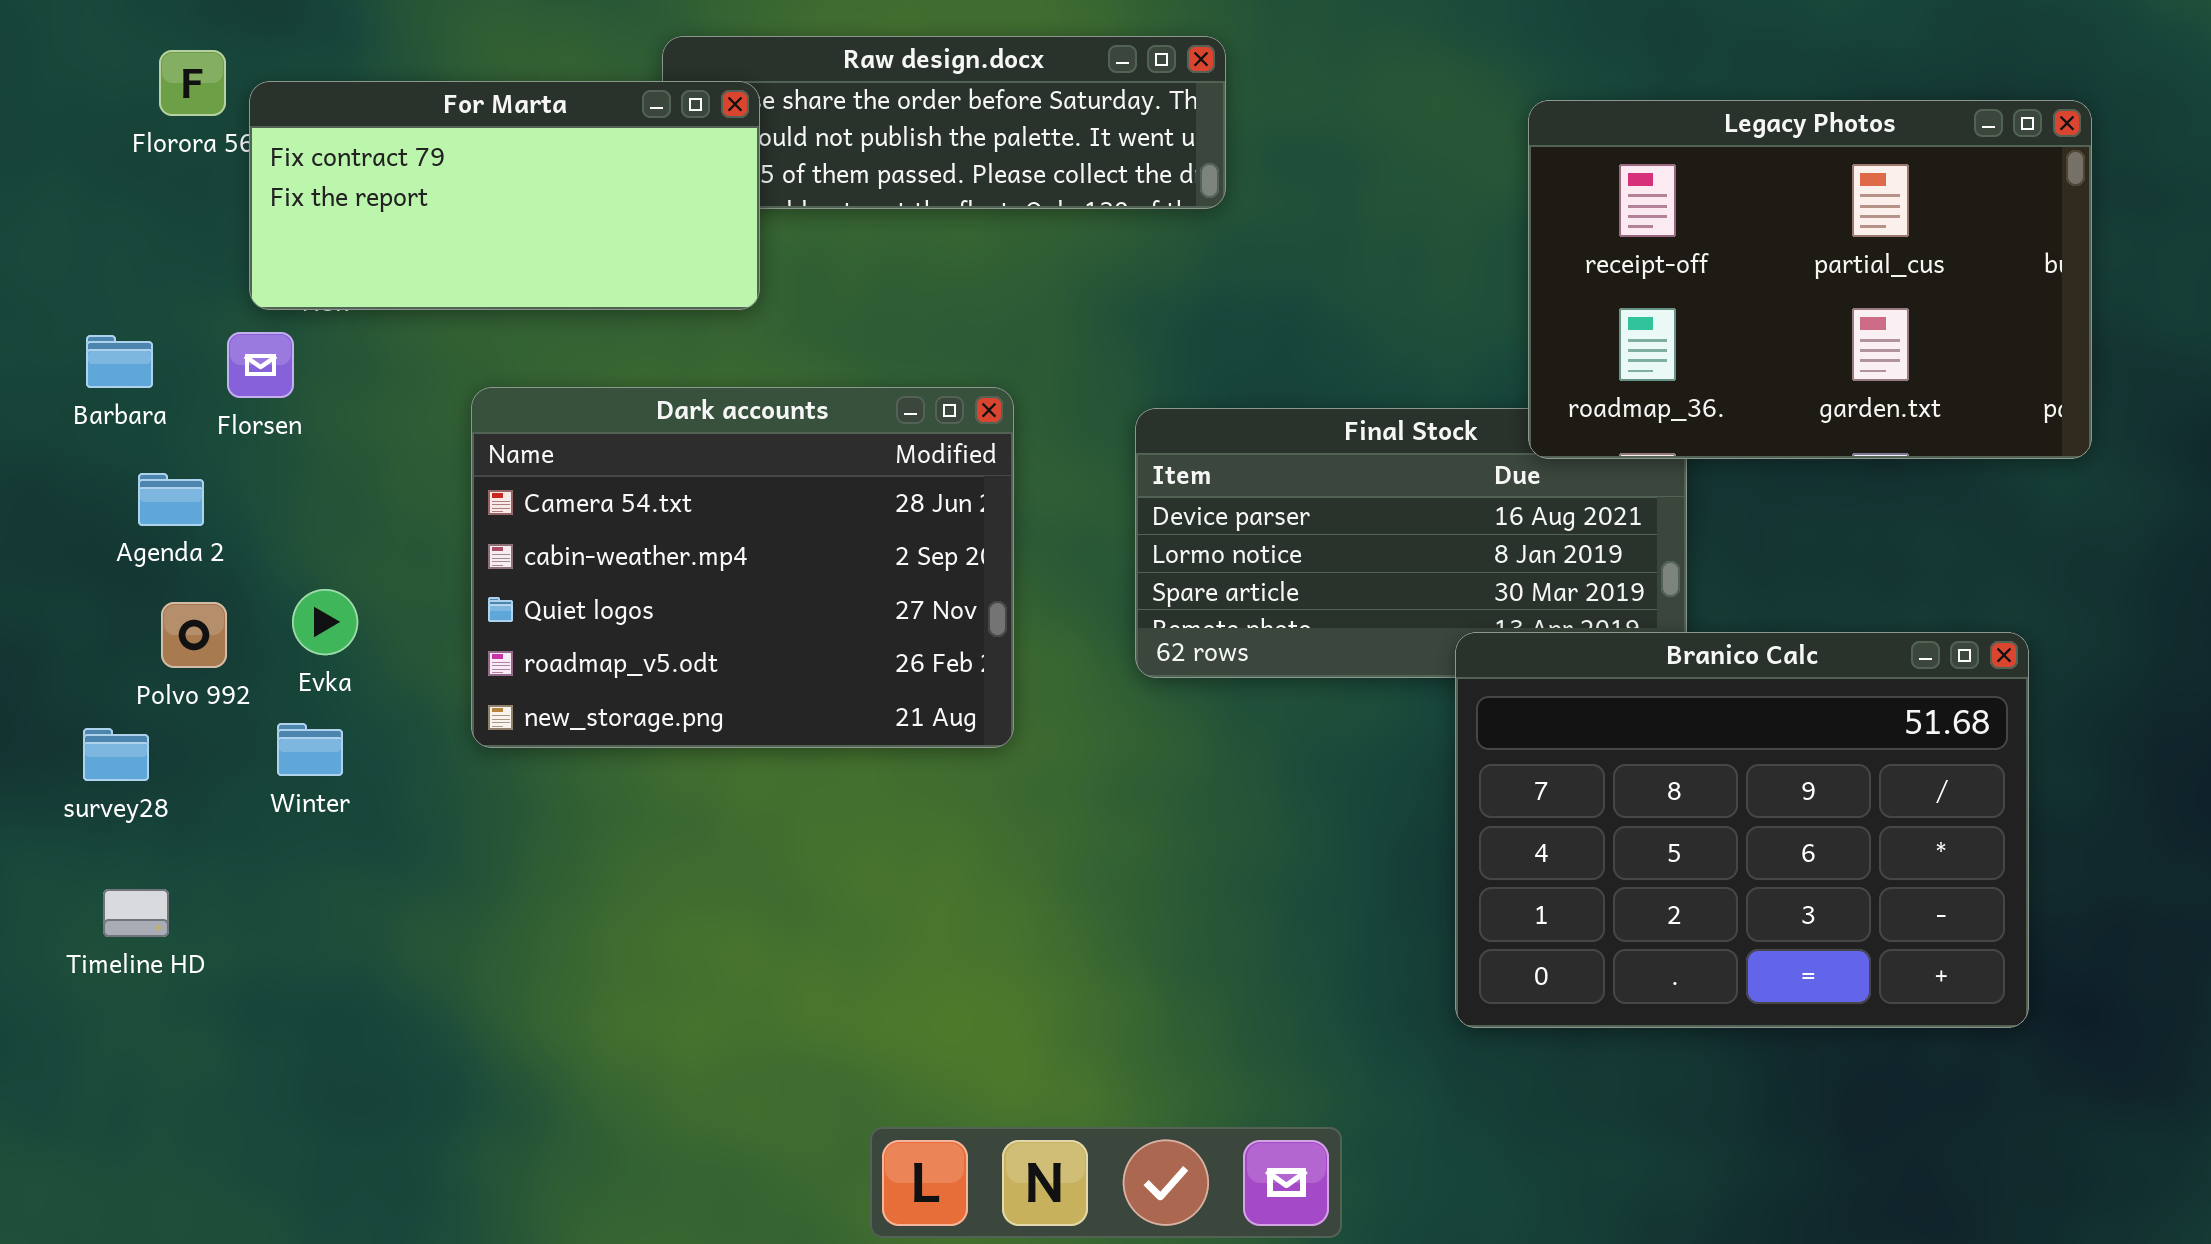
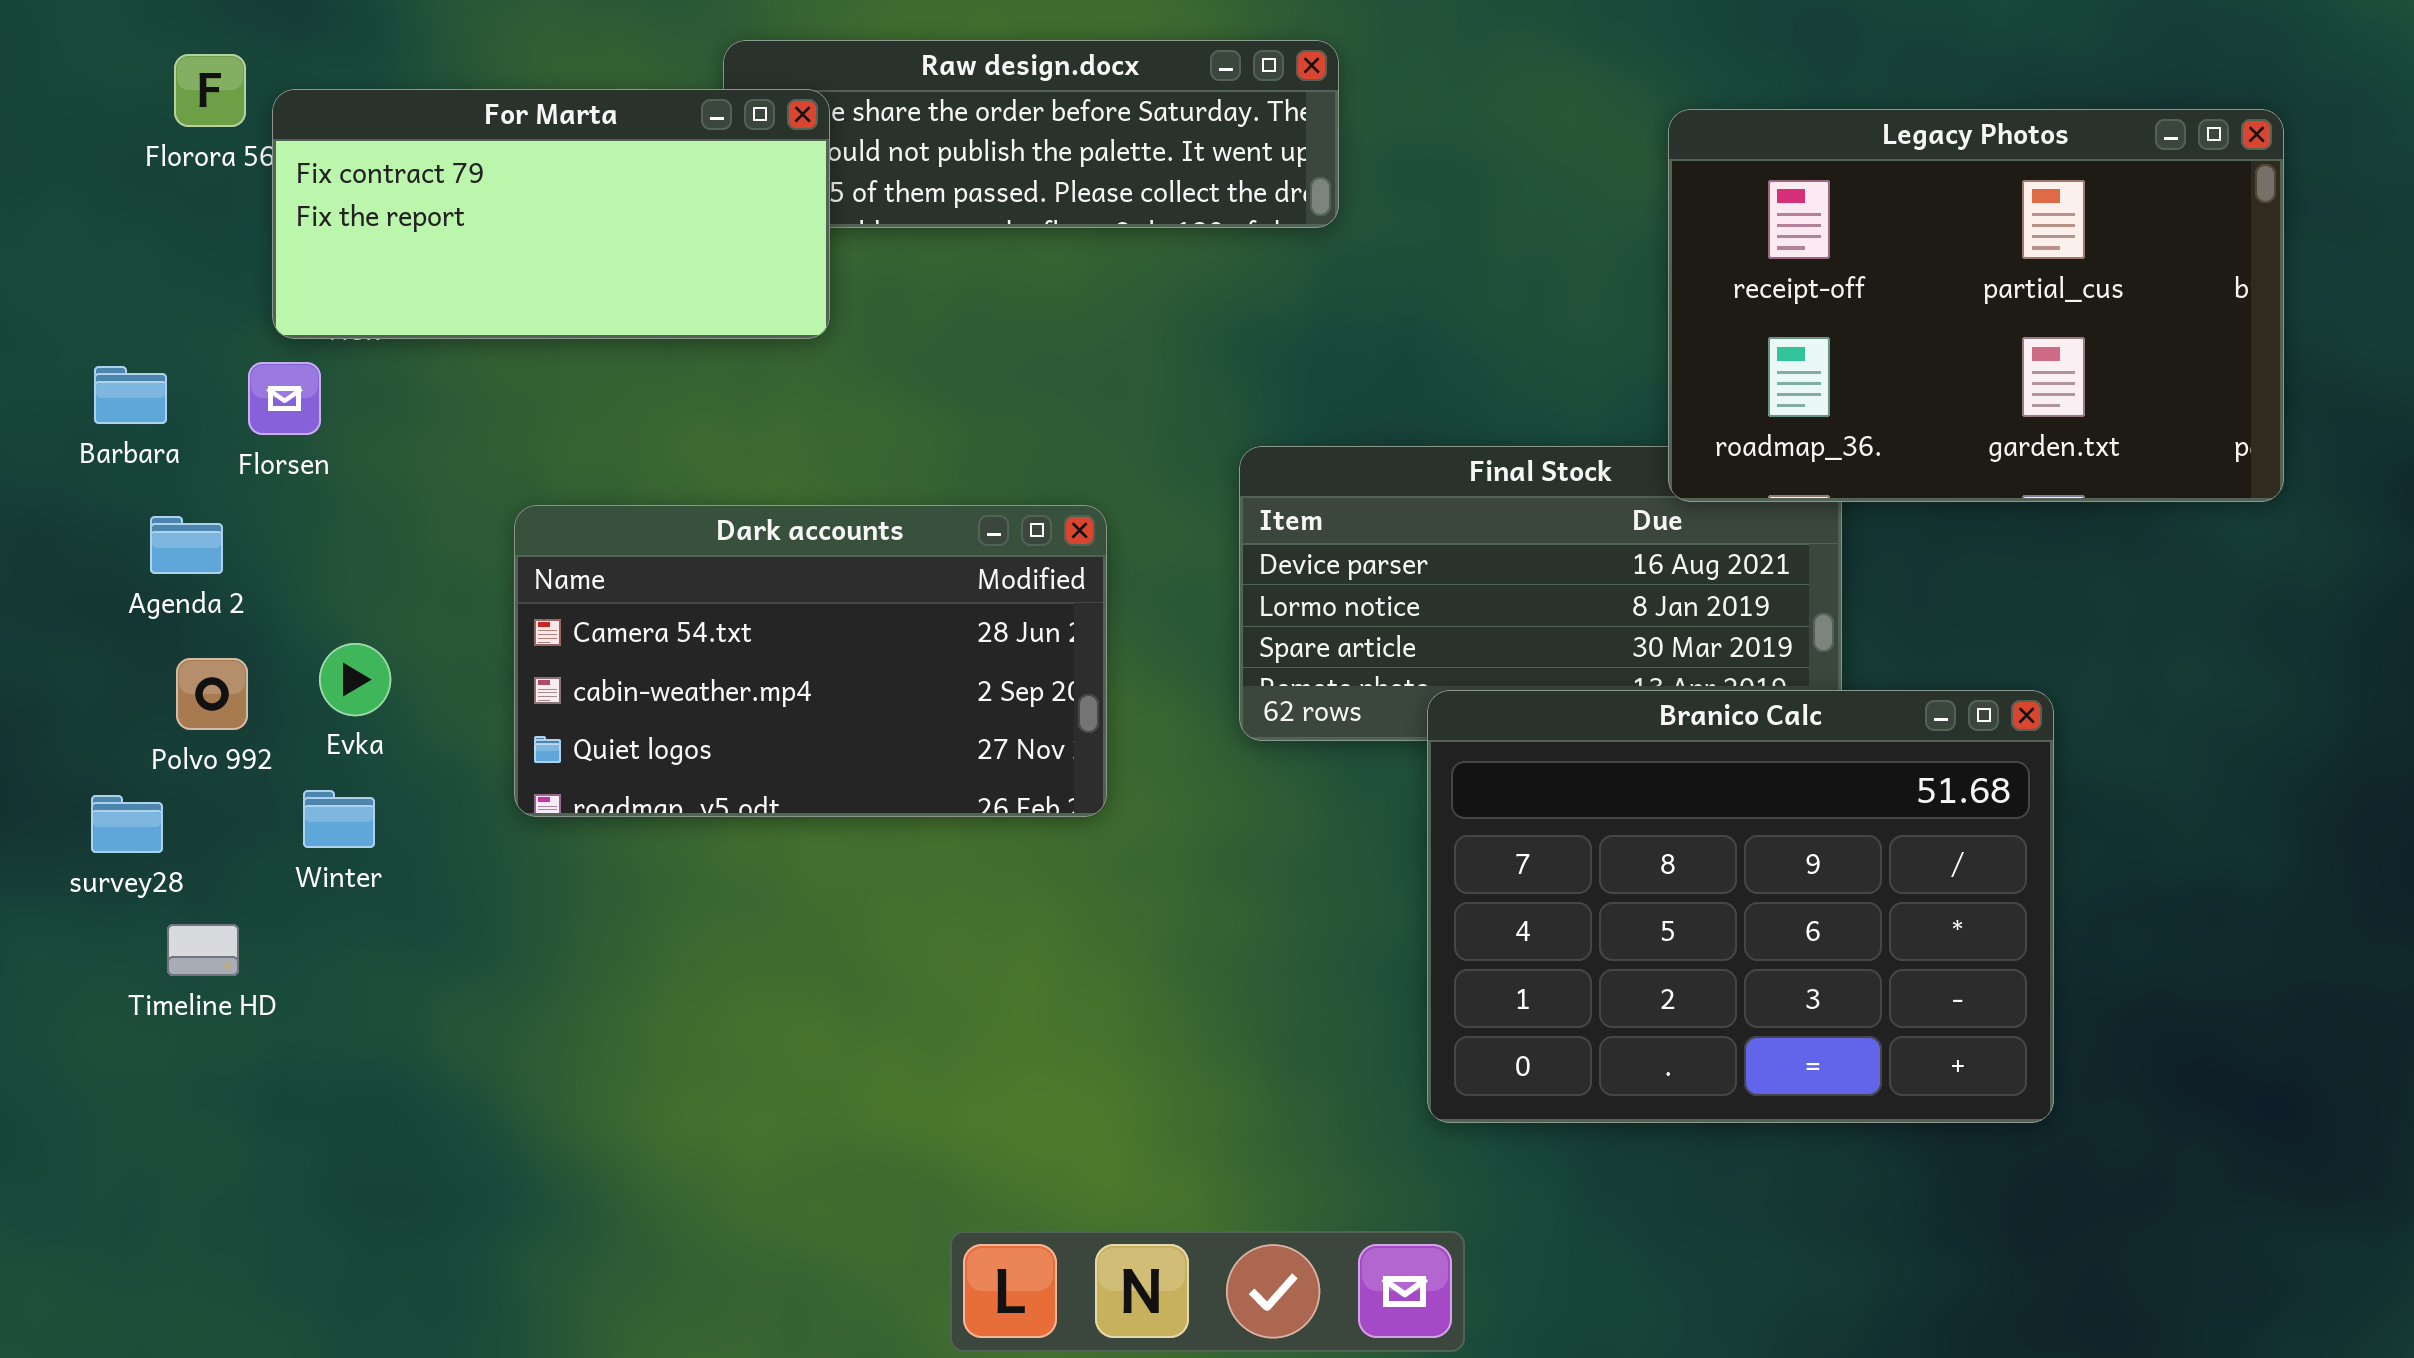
Dark accounts: [471,387,1014,748] -> [514,505,1107,817], resized
Branico Calc: [1455,632,2029,1028] -> [1427,690,2054,1123], moved
Timeline HD: [103,889,169,937] -> [167,924,239,976], moved

